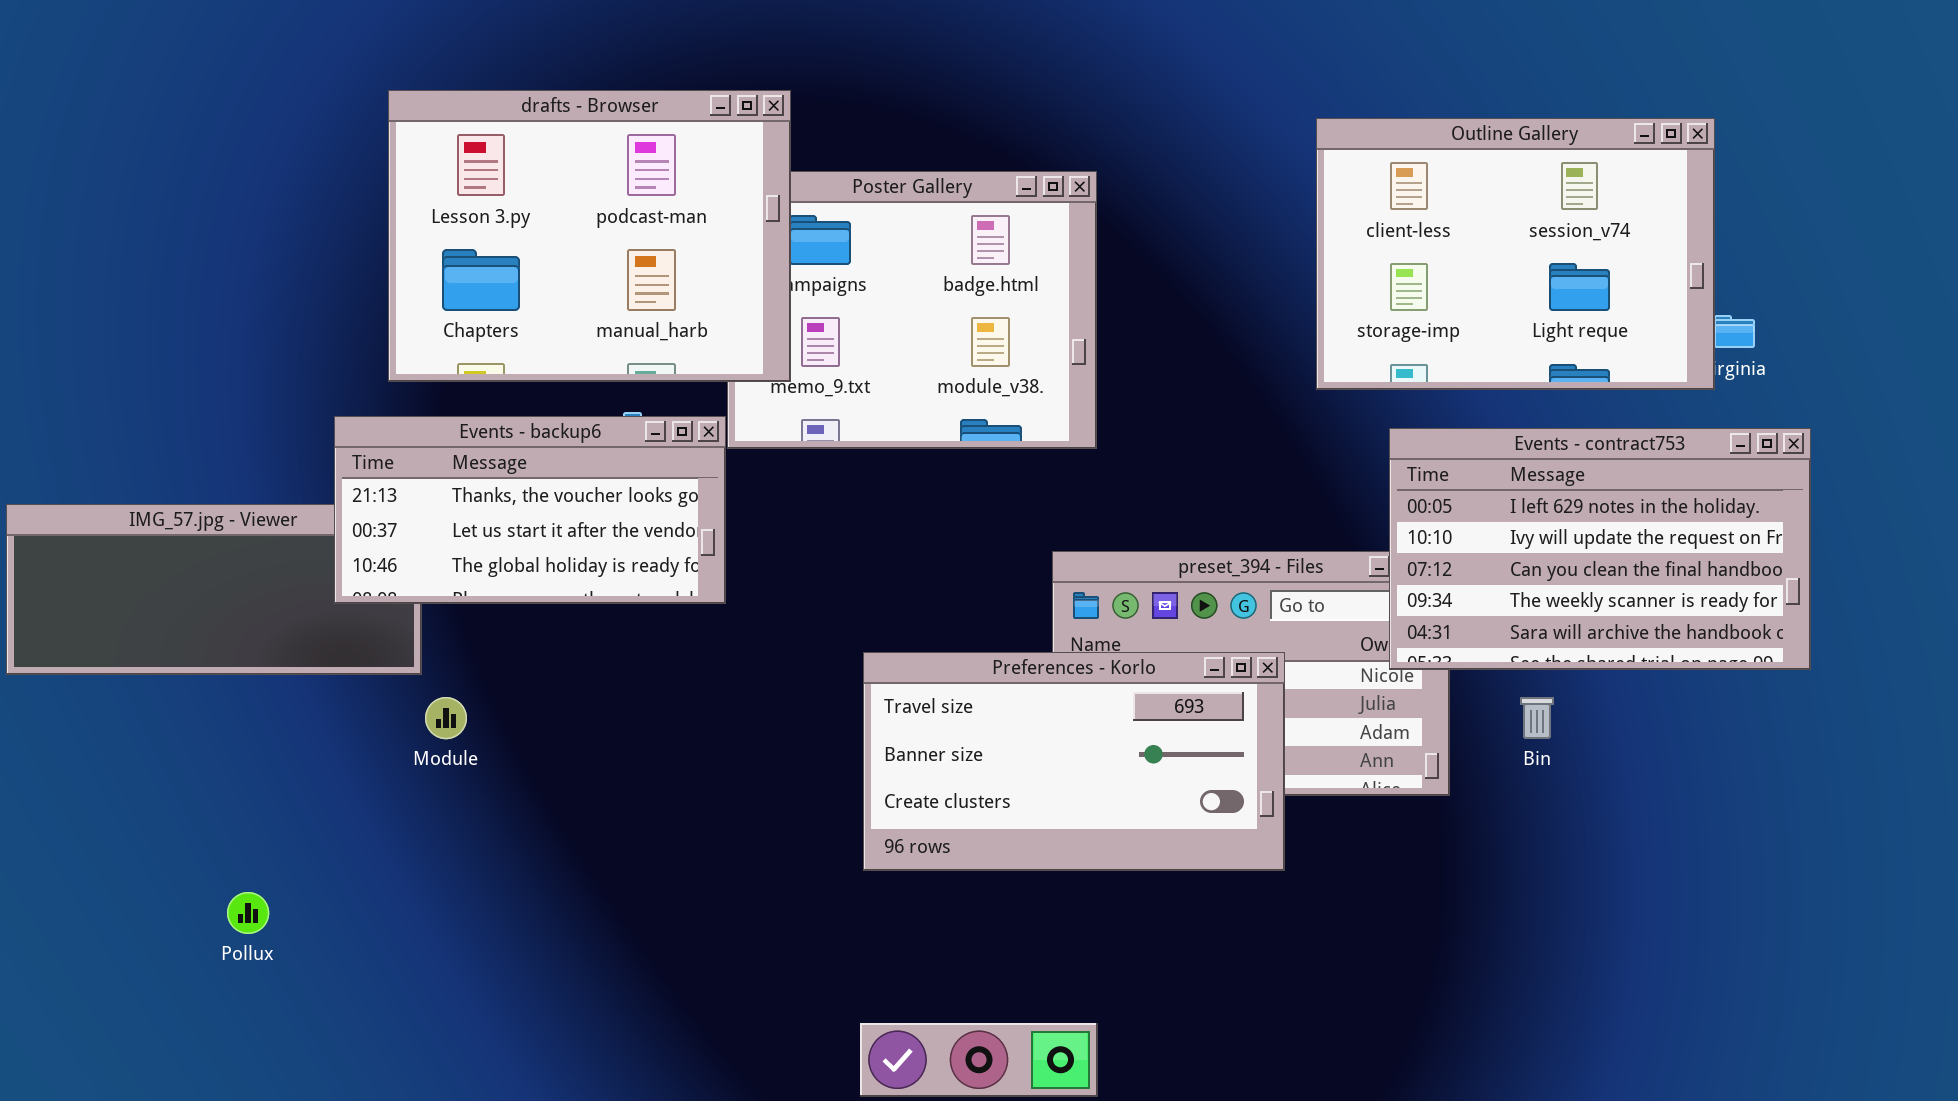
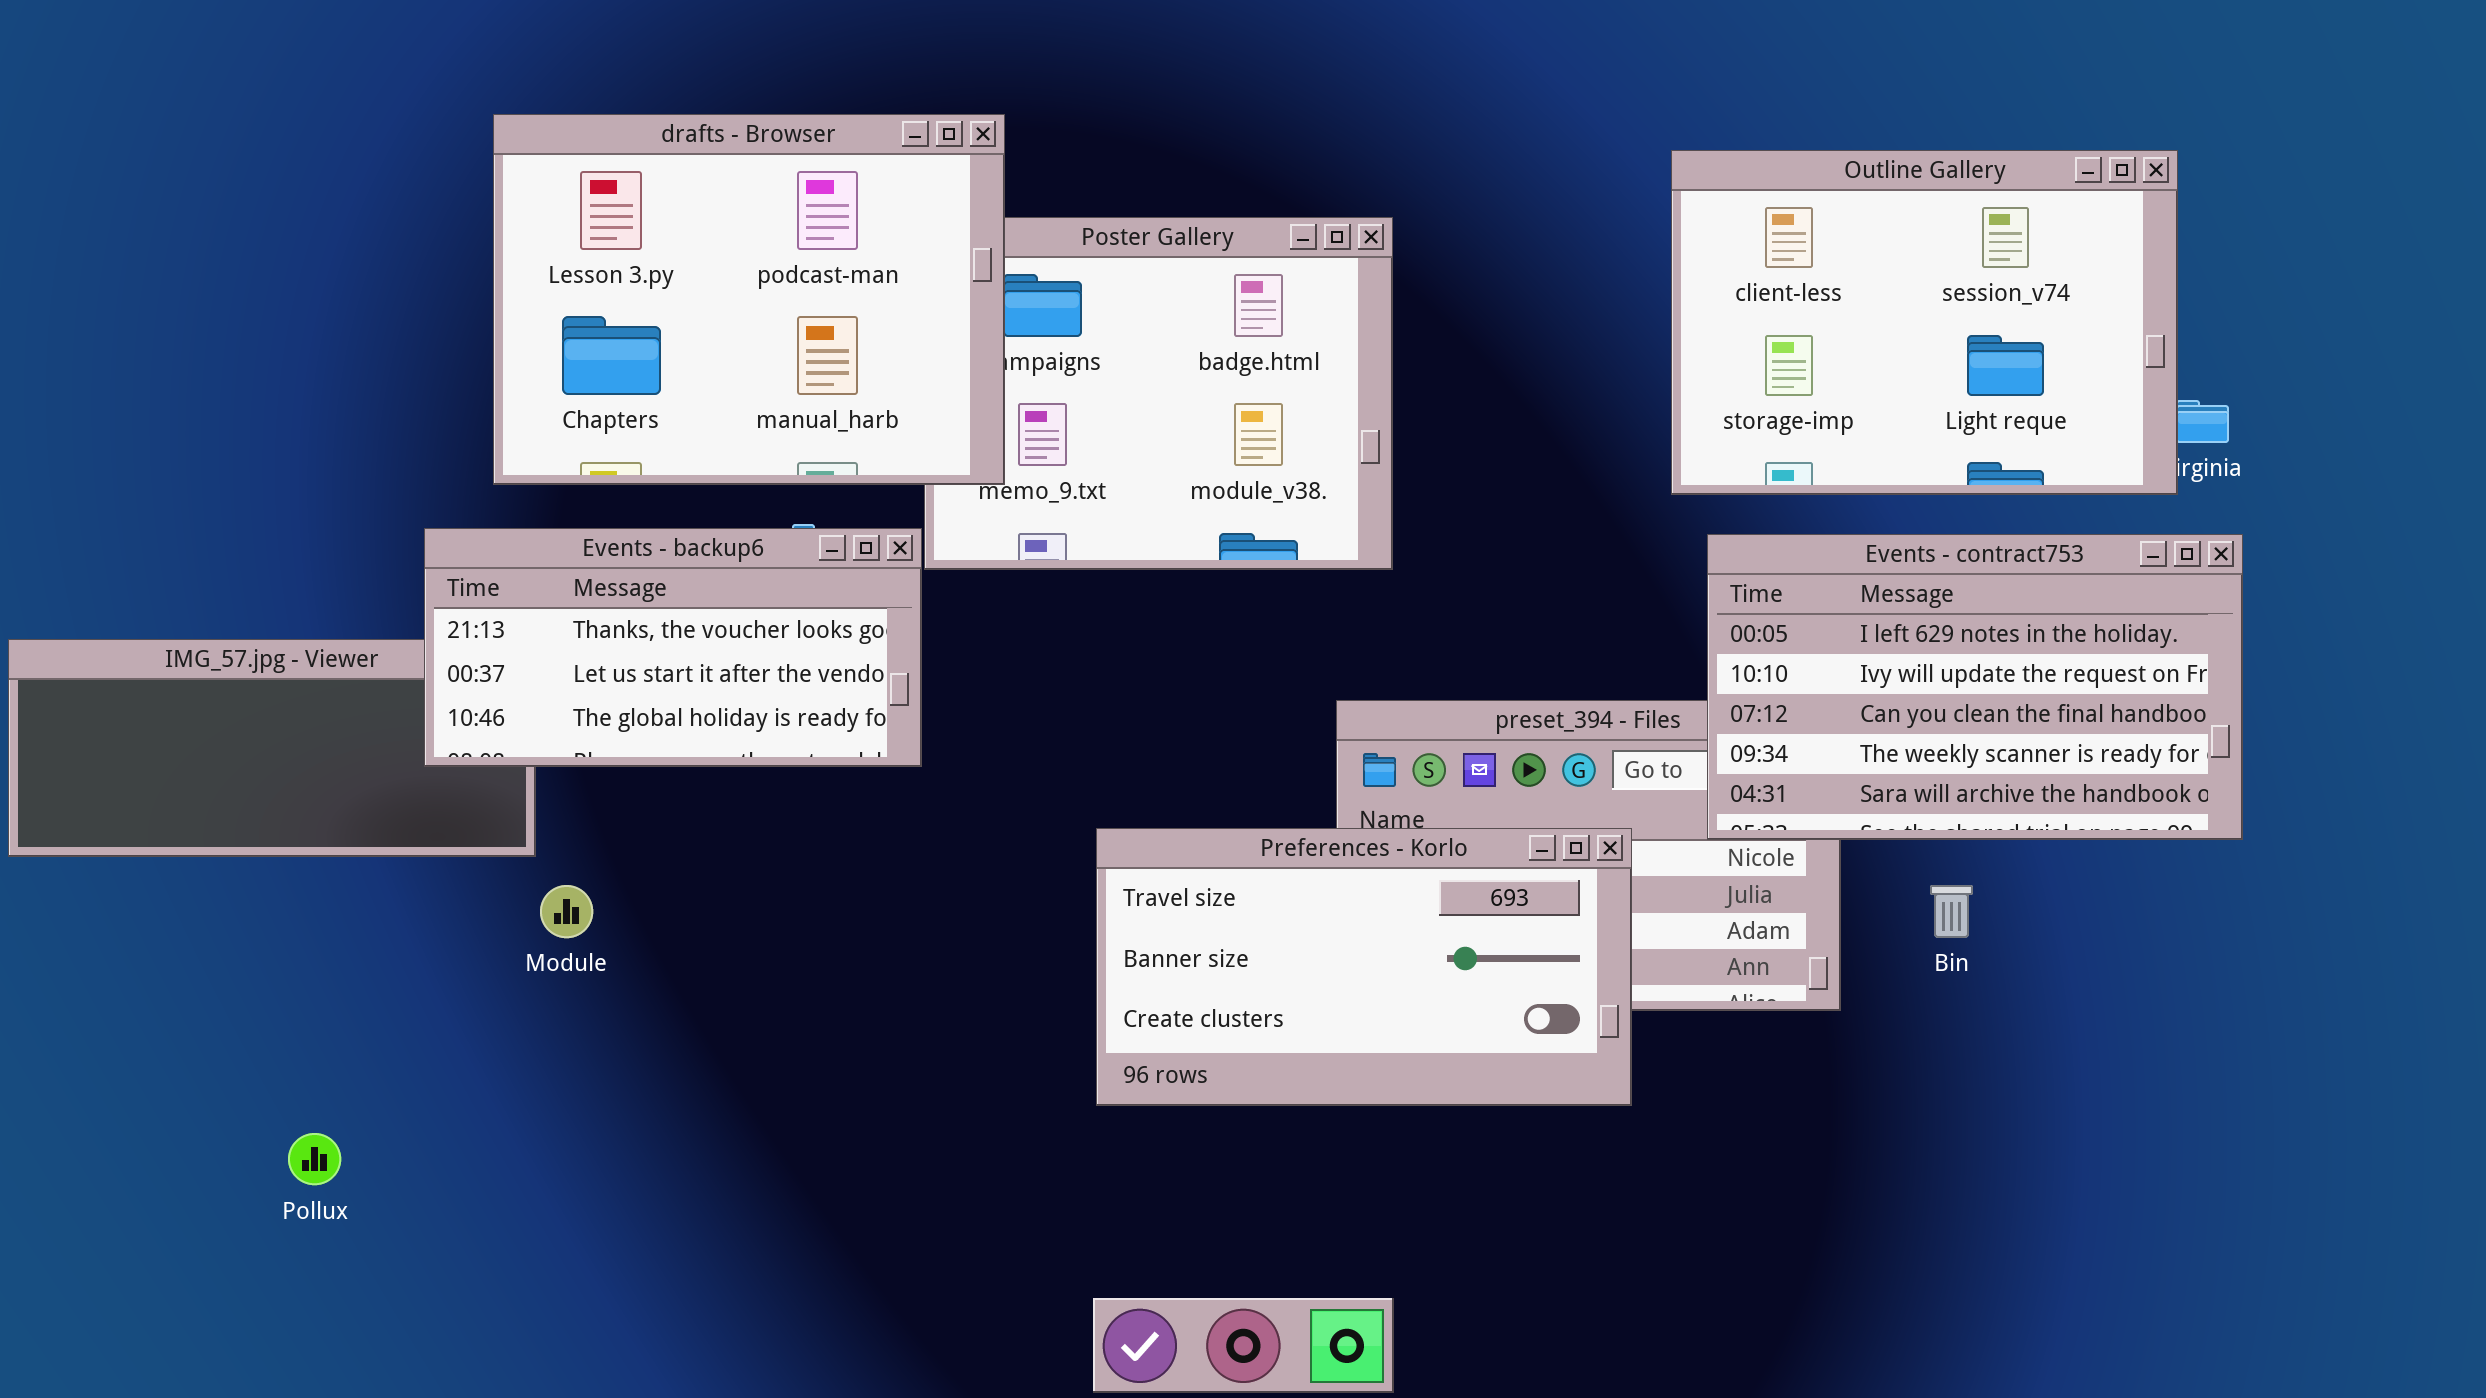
Events - contract753: [1389,428,1811,670] -> [1707,534,2243,840], moved

